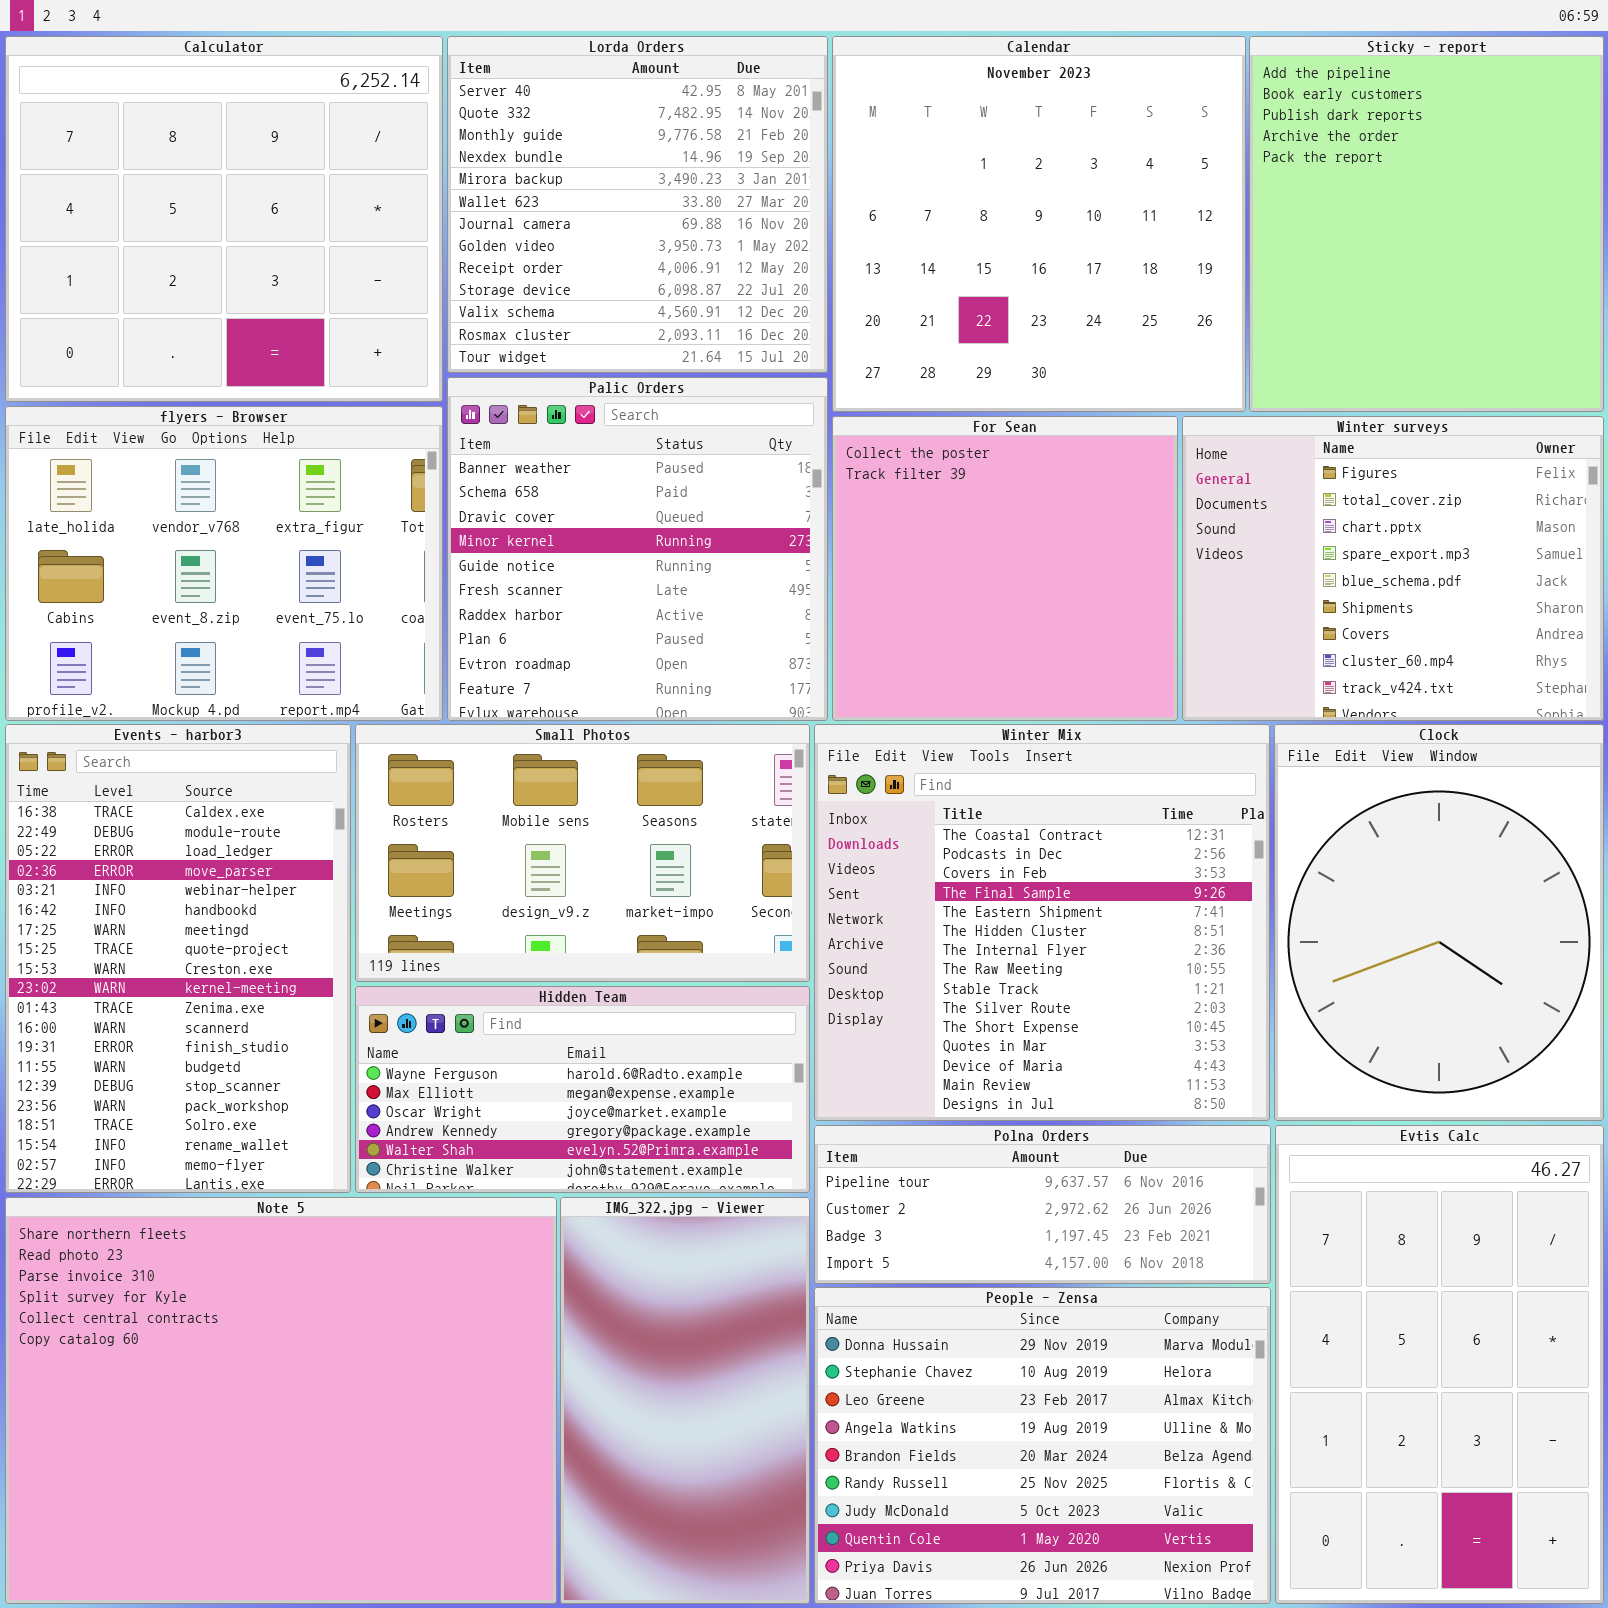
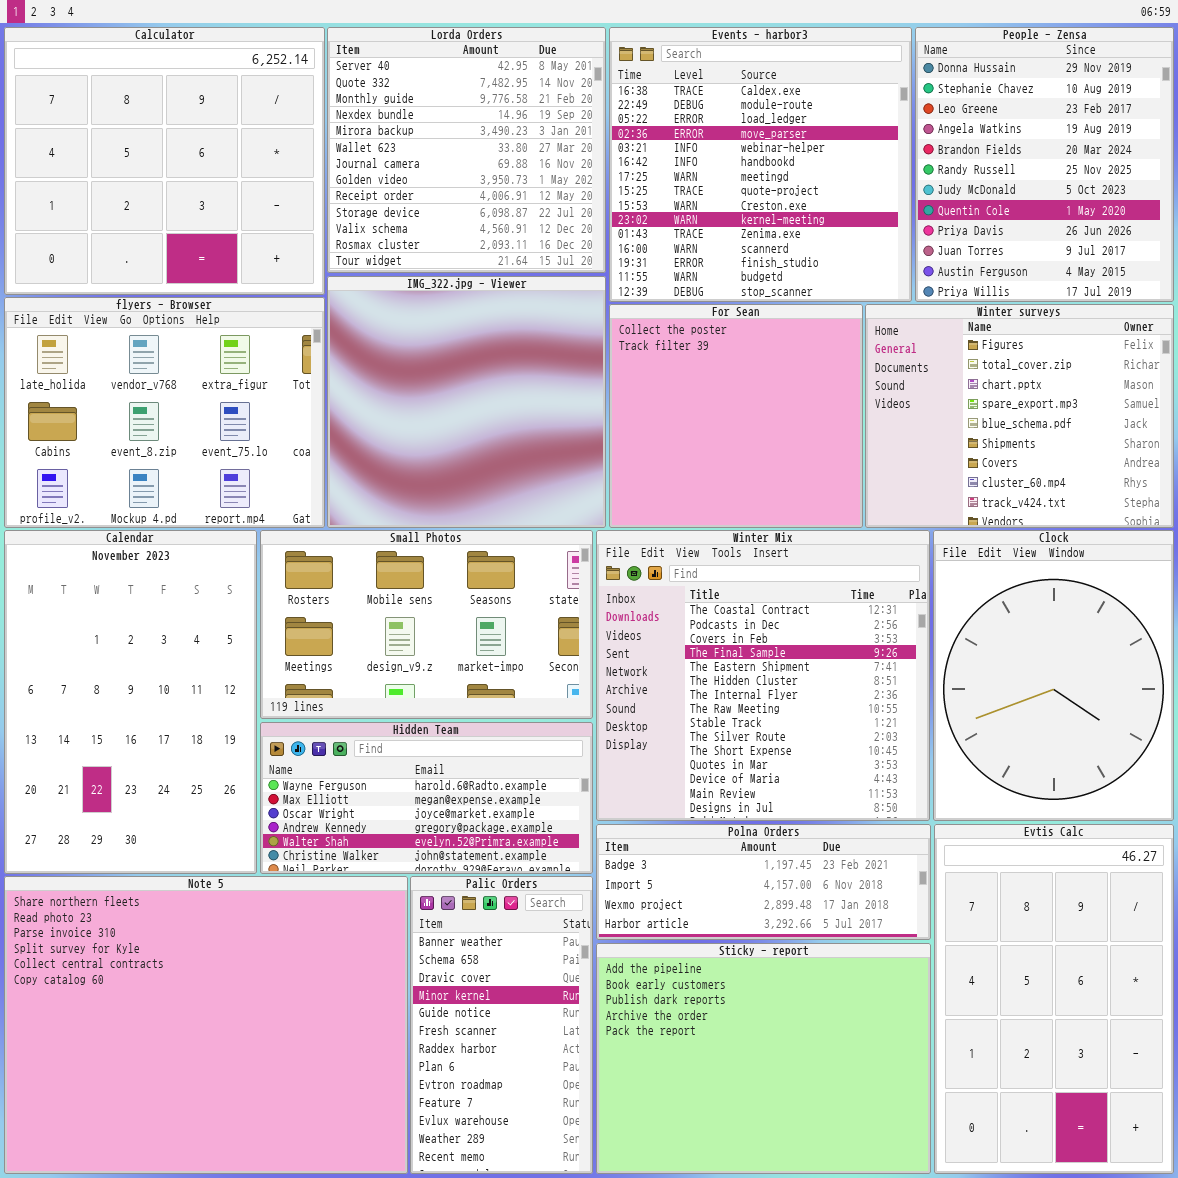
Calendar: [832,36,1246,412] -> [4,530,257,874], moved, resized
Sticky - report: [1249,36,1604,412] -> [596,943,931,1174], moved, resized
Palic Orders: [447,377,828,721] -> [410,876,593,1174], moved, resized
Events - harbor3: [5,724,351,1193] -> [609,27,912,302], moved, resized
Polna Orders: [814,1125,1271,1284] -> [596,824,931,940], scrolled down 2 rows
IMG_322.jpg - Viewer: [560,1197,810,1604] -> [327,276,606,528], moved, resized
People - Zensa: [814,1287,1271,1604] -> [915,27,1174,302], moved, resized

